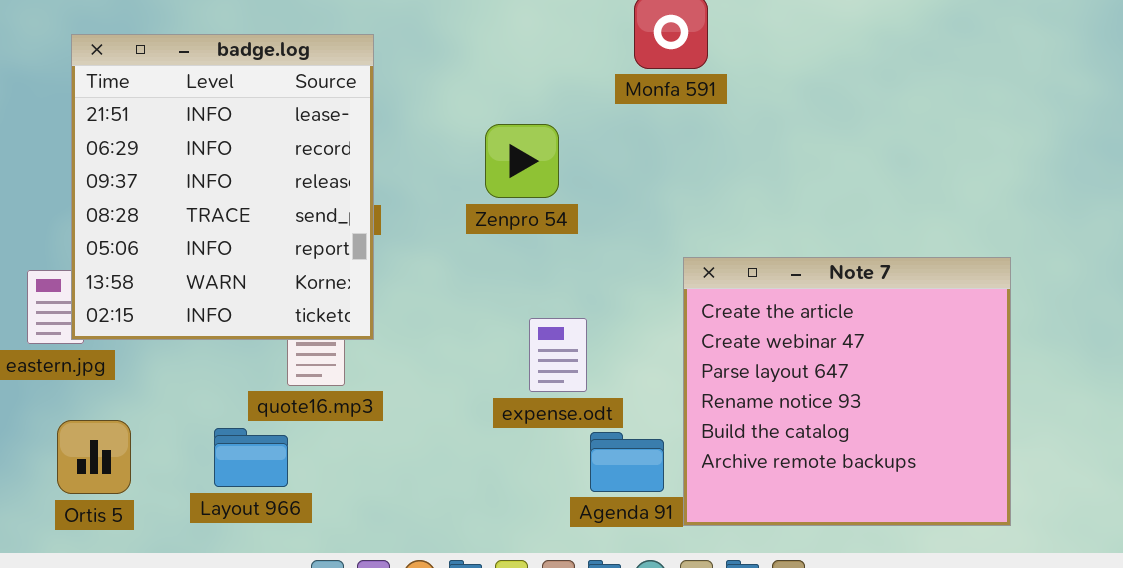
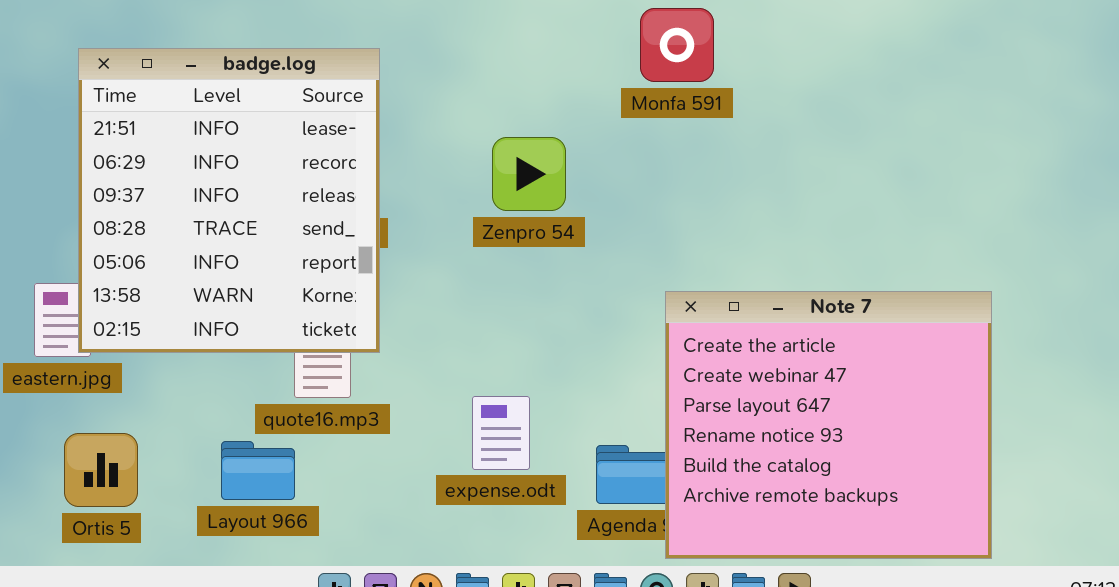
Note 7: [683,257,1011,526] -> [665,291,992,559], moved
expense.odt: [529,318,587,392] -> [472,396,530,470], moved

